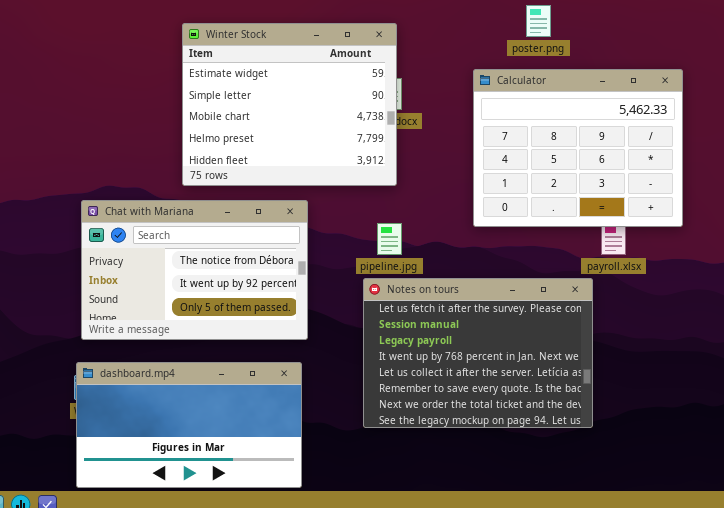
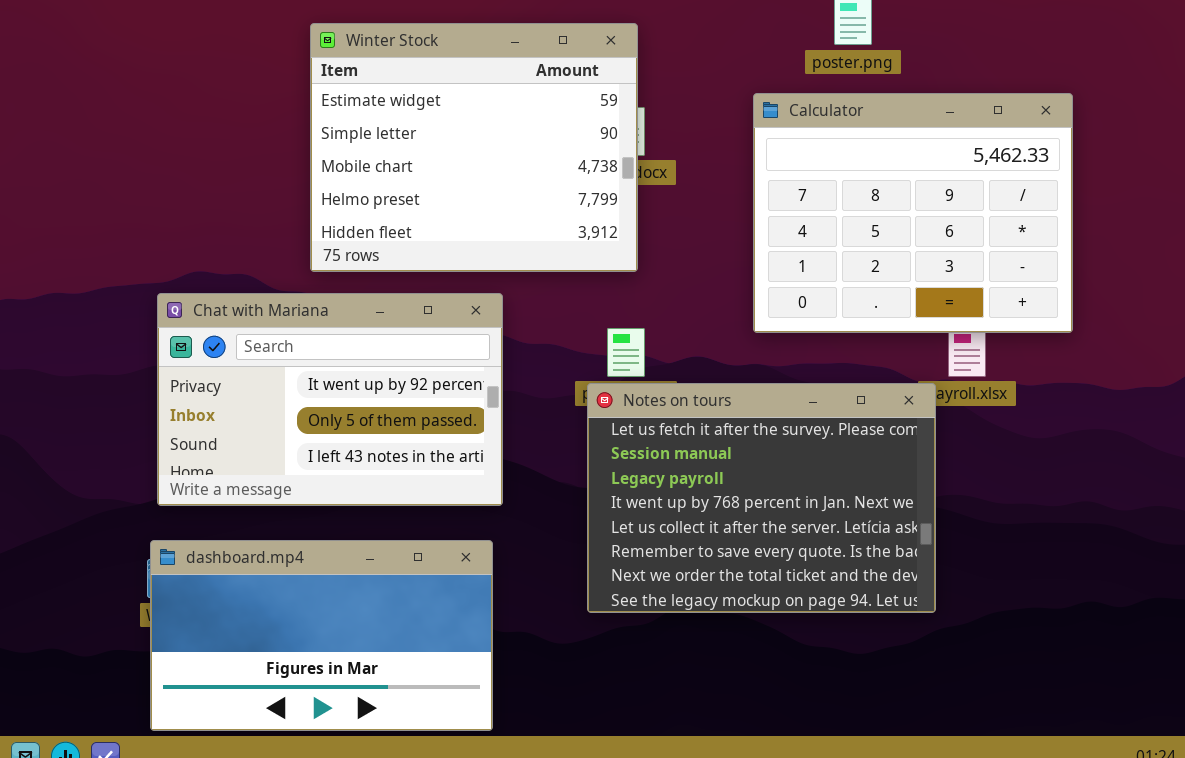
Chat with Mariana: [81,200,308,340] -> [157,293,503,506], scrolled down 1 row
Notes on tours: [363,278,593,428] -> [587,383,936,613], moved

